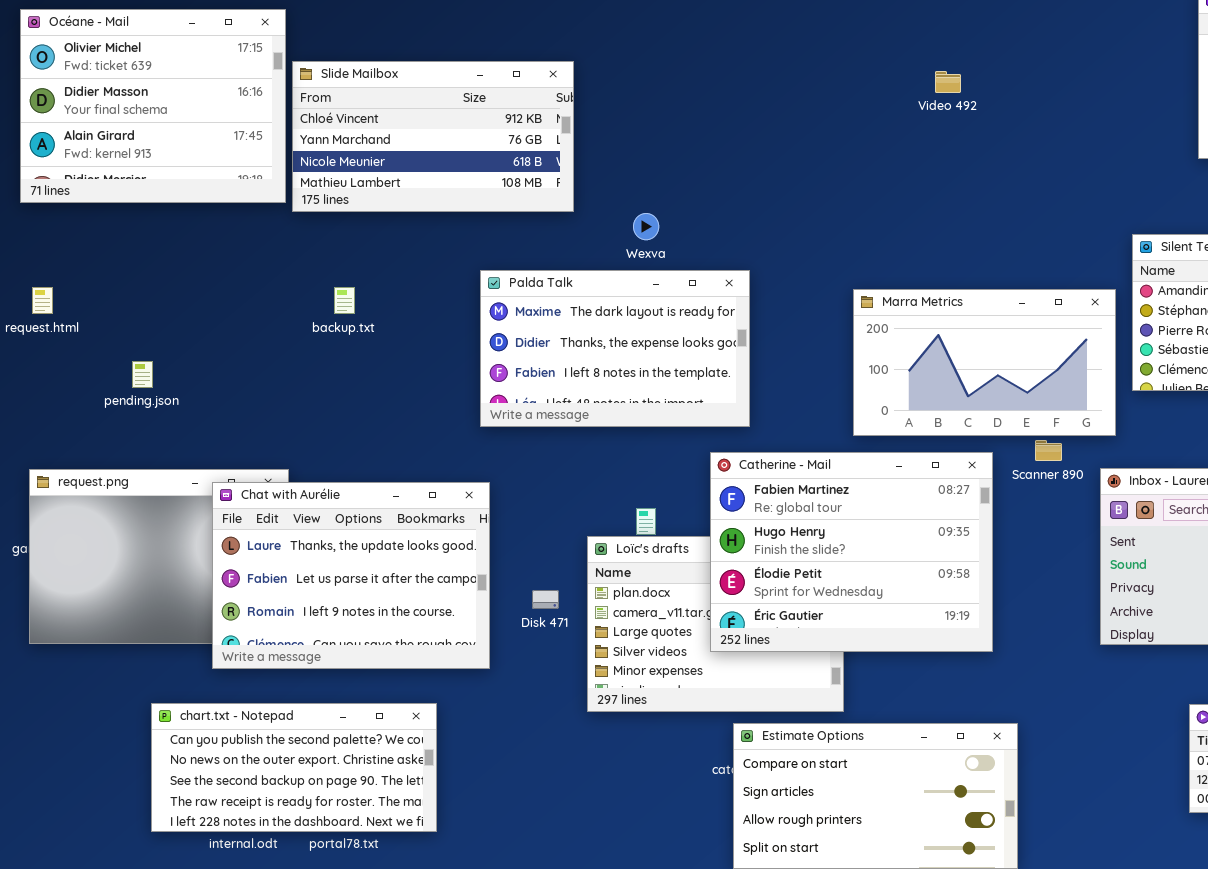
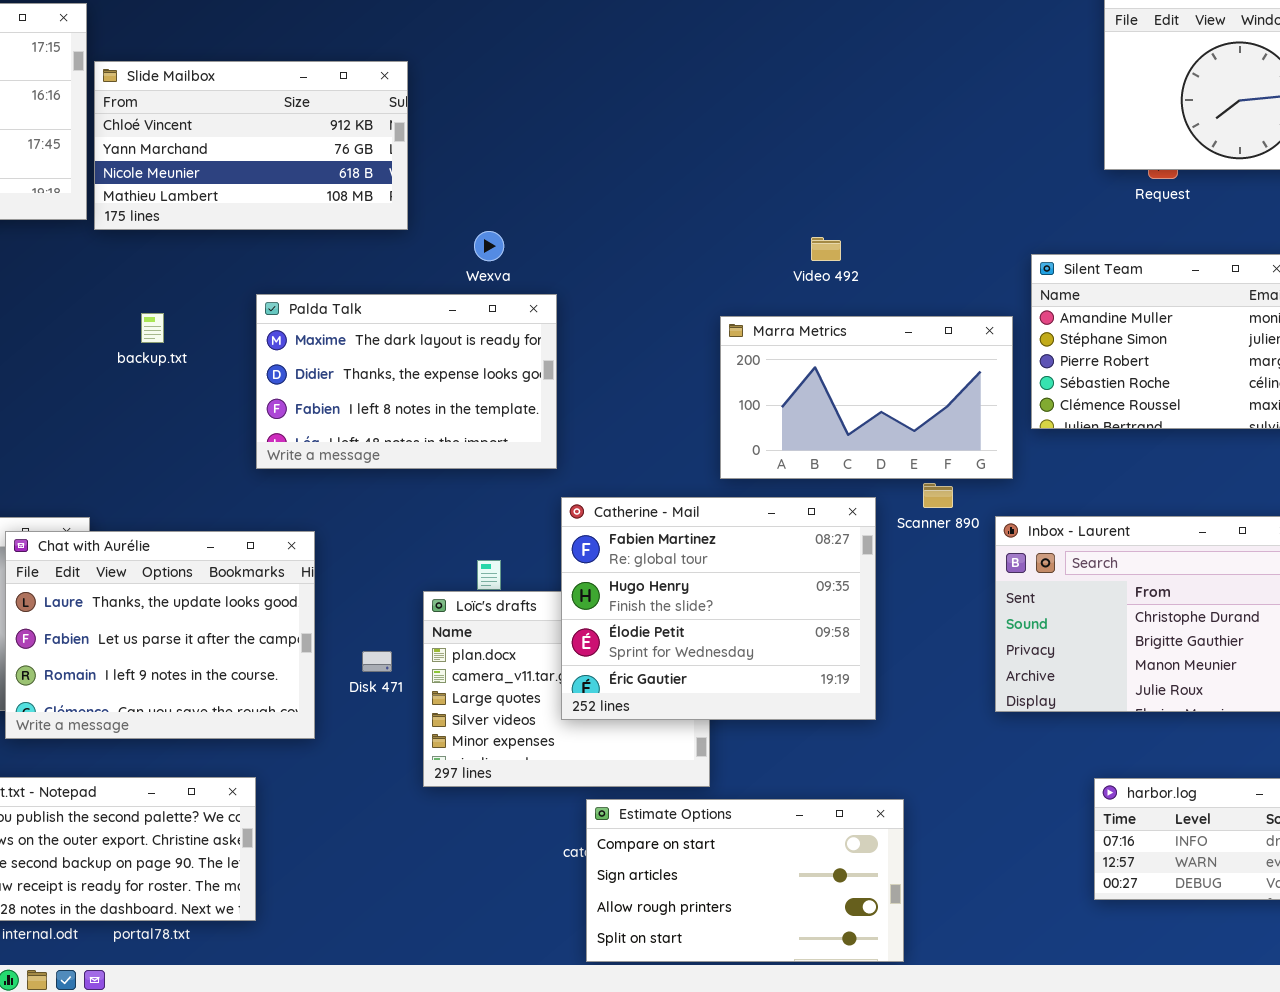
Video 492: [935,71,961,93] -> [811,237,841,261], moved
Palda Talk: [480,270,750,427] -> [256,294,557,469], moved

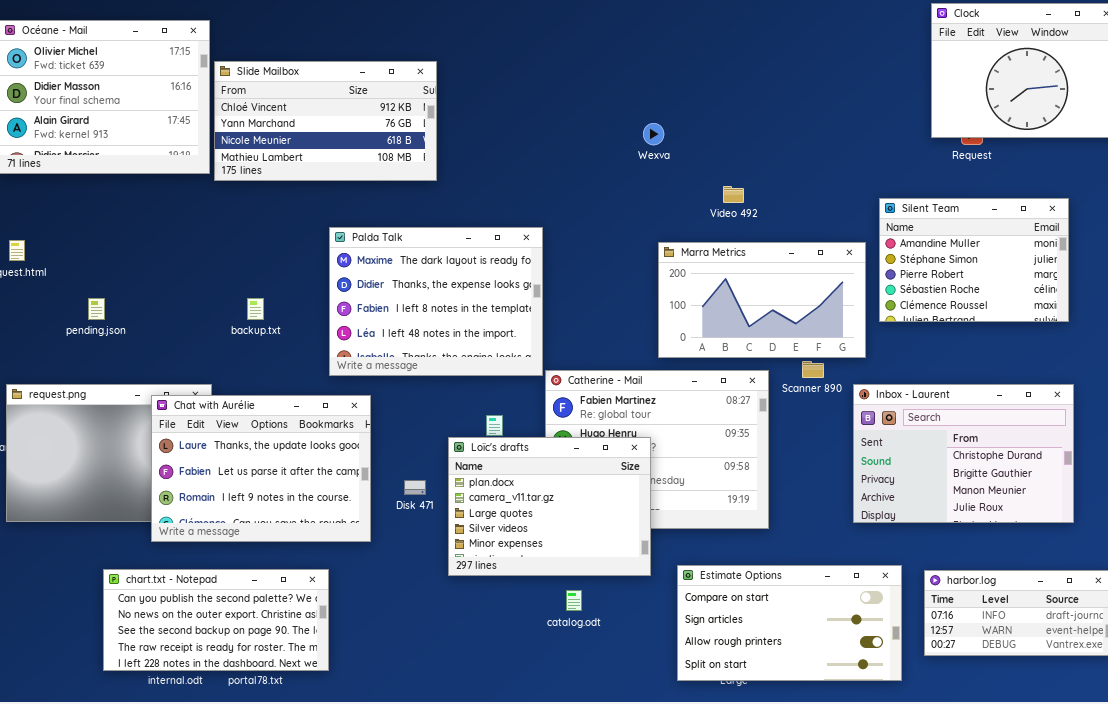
Wexva: [474,231,504,261] -> [643,123,664,145], moved
Palda Talk: [256,294,557,469] -> [329,227,543,376], resized
backup.txt: [141,313,164,343] -> [247,298,264,320], moved
Loïc's drafts: [423,591,710,787] -> [448,437,651,576], raised
Estimate Options: [586,799,904,962] -> [677,565,902,681], moved

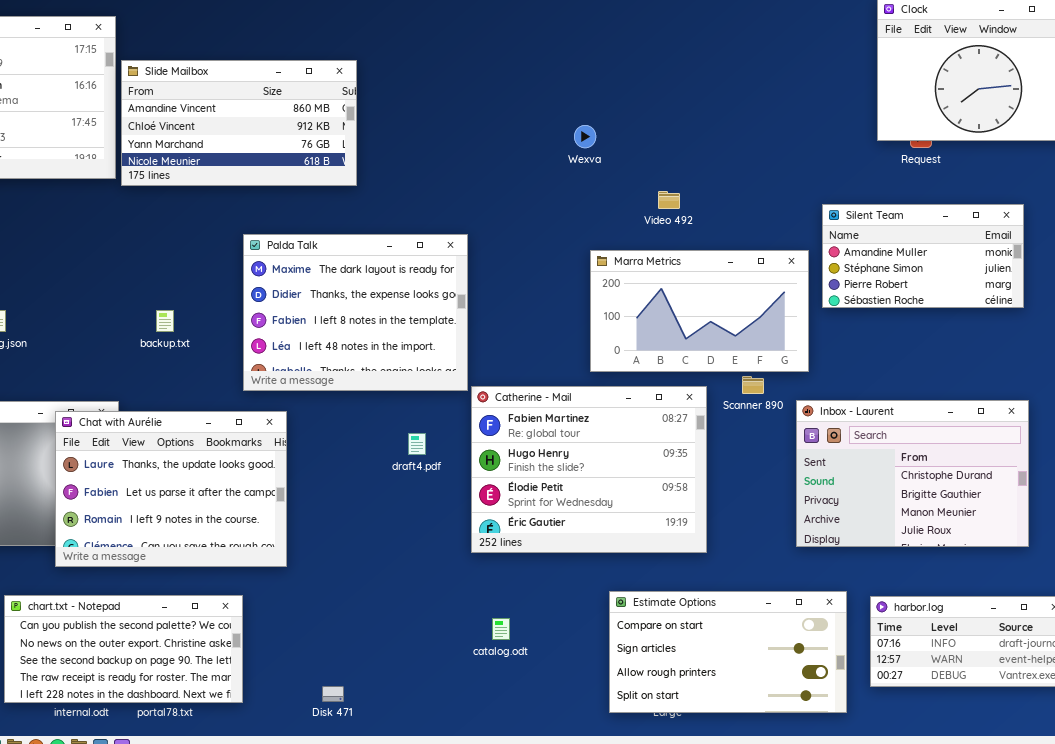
Slide Mailbox: [214,61,437,181] -> [121,60,357,186], scrolled up 1 row
Silent Team: [879,198,1069,322] -> [822,204,1024,308], resized
Loïc's drafts: [448,437,651,576] -> none, closed
Disk 471: [404,480,426,495] -> [322,686,344,702], moved

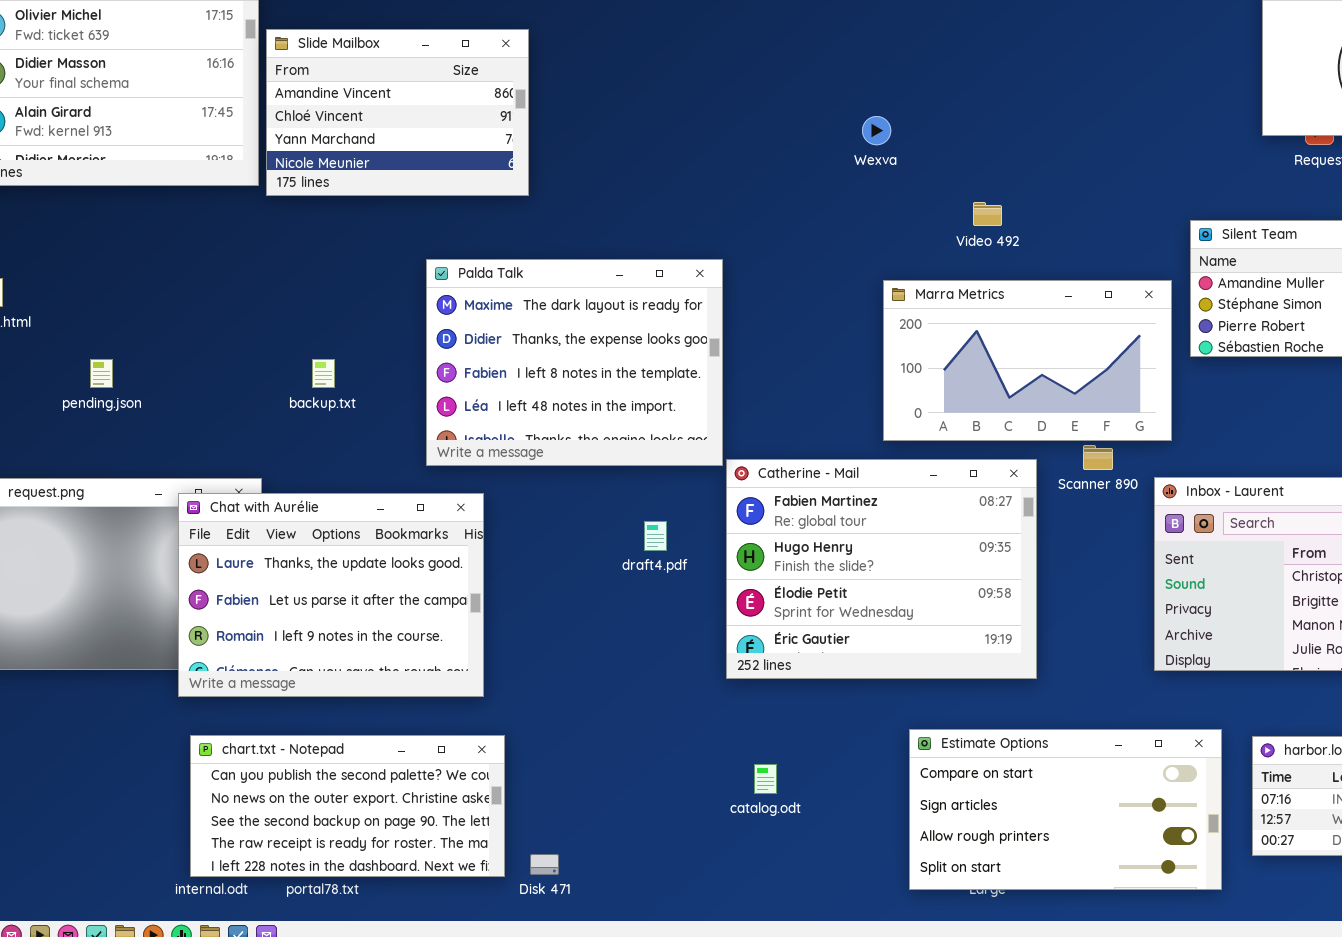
Slide Mailbox: [121,60,357,186] -> [266,29,529,196], resized
chart.txt - Notepad: [4,595,243,703] -> [190,735,505,877], moved

